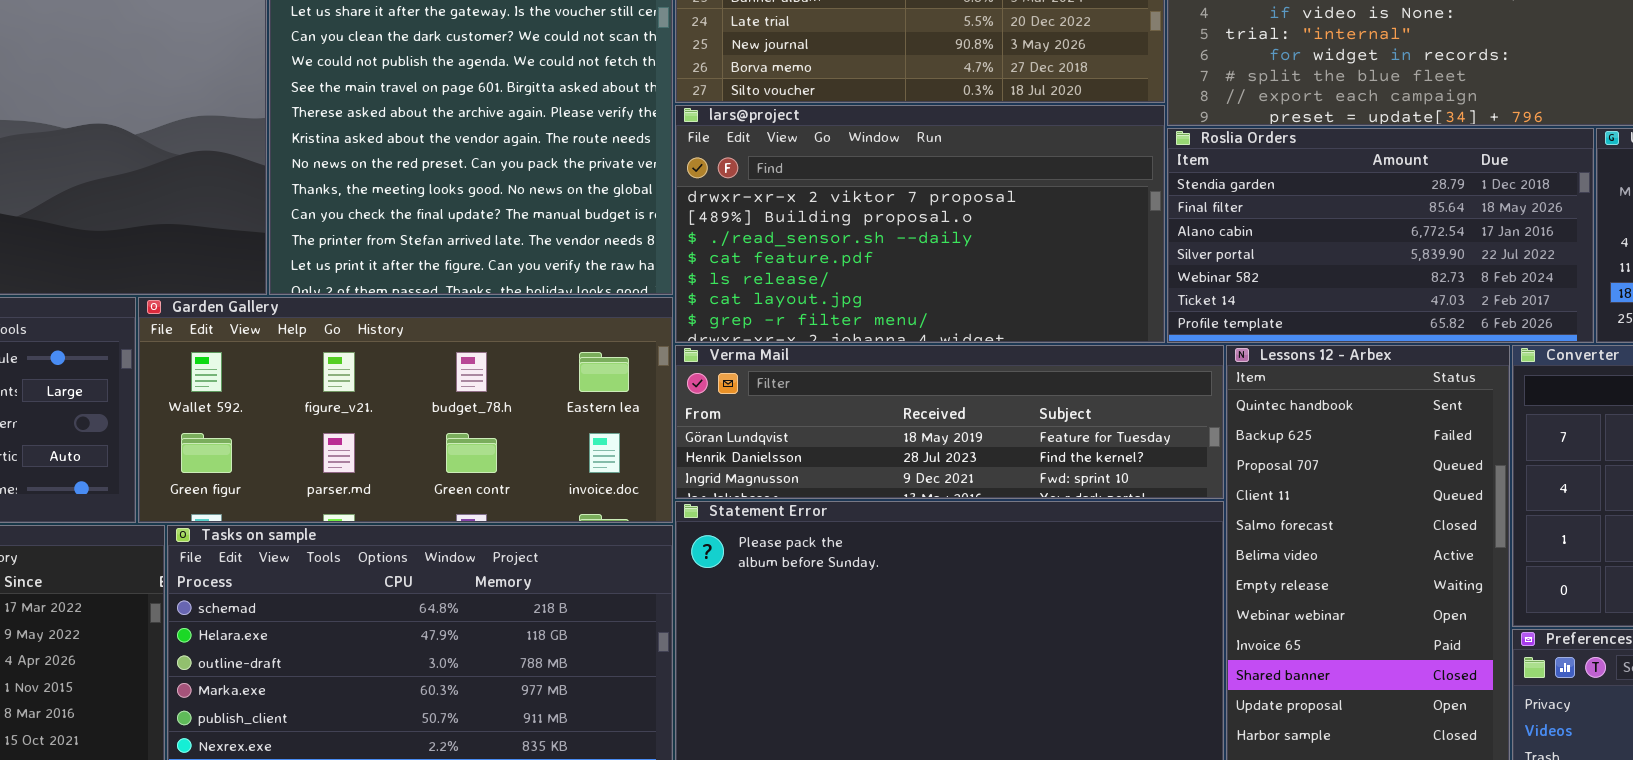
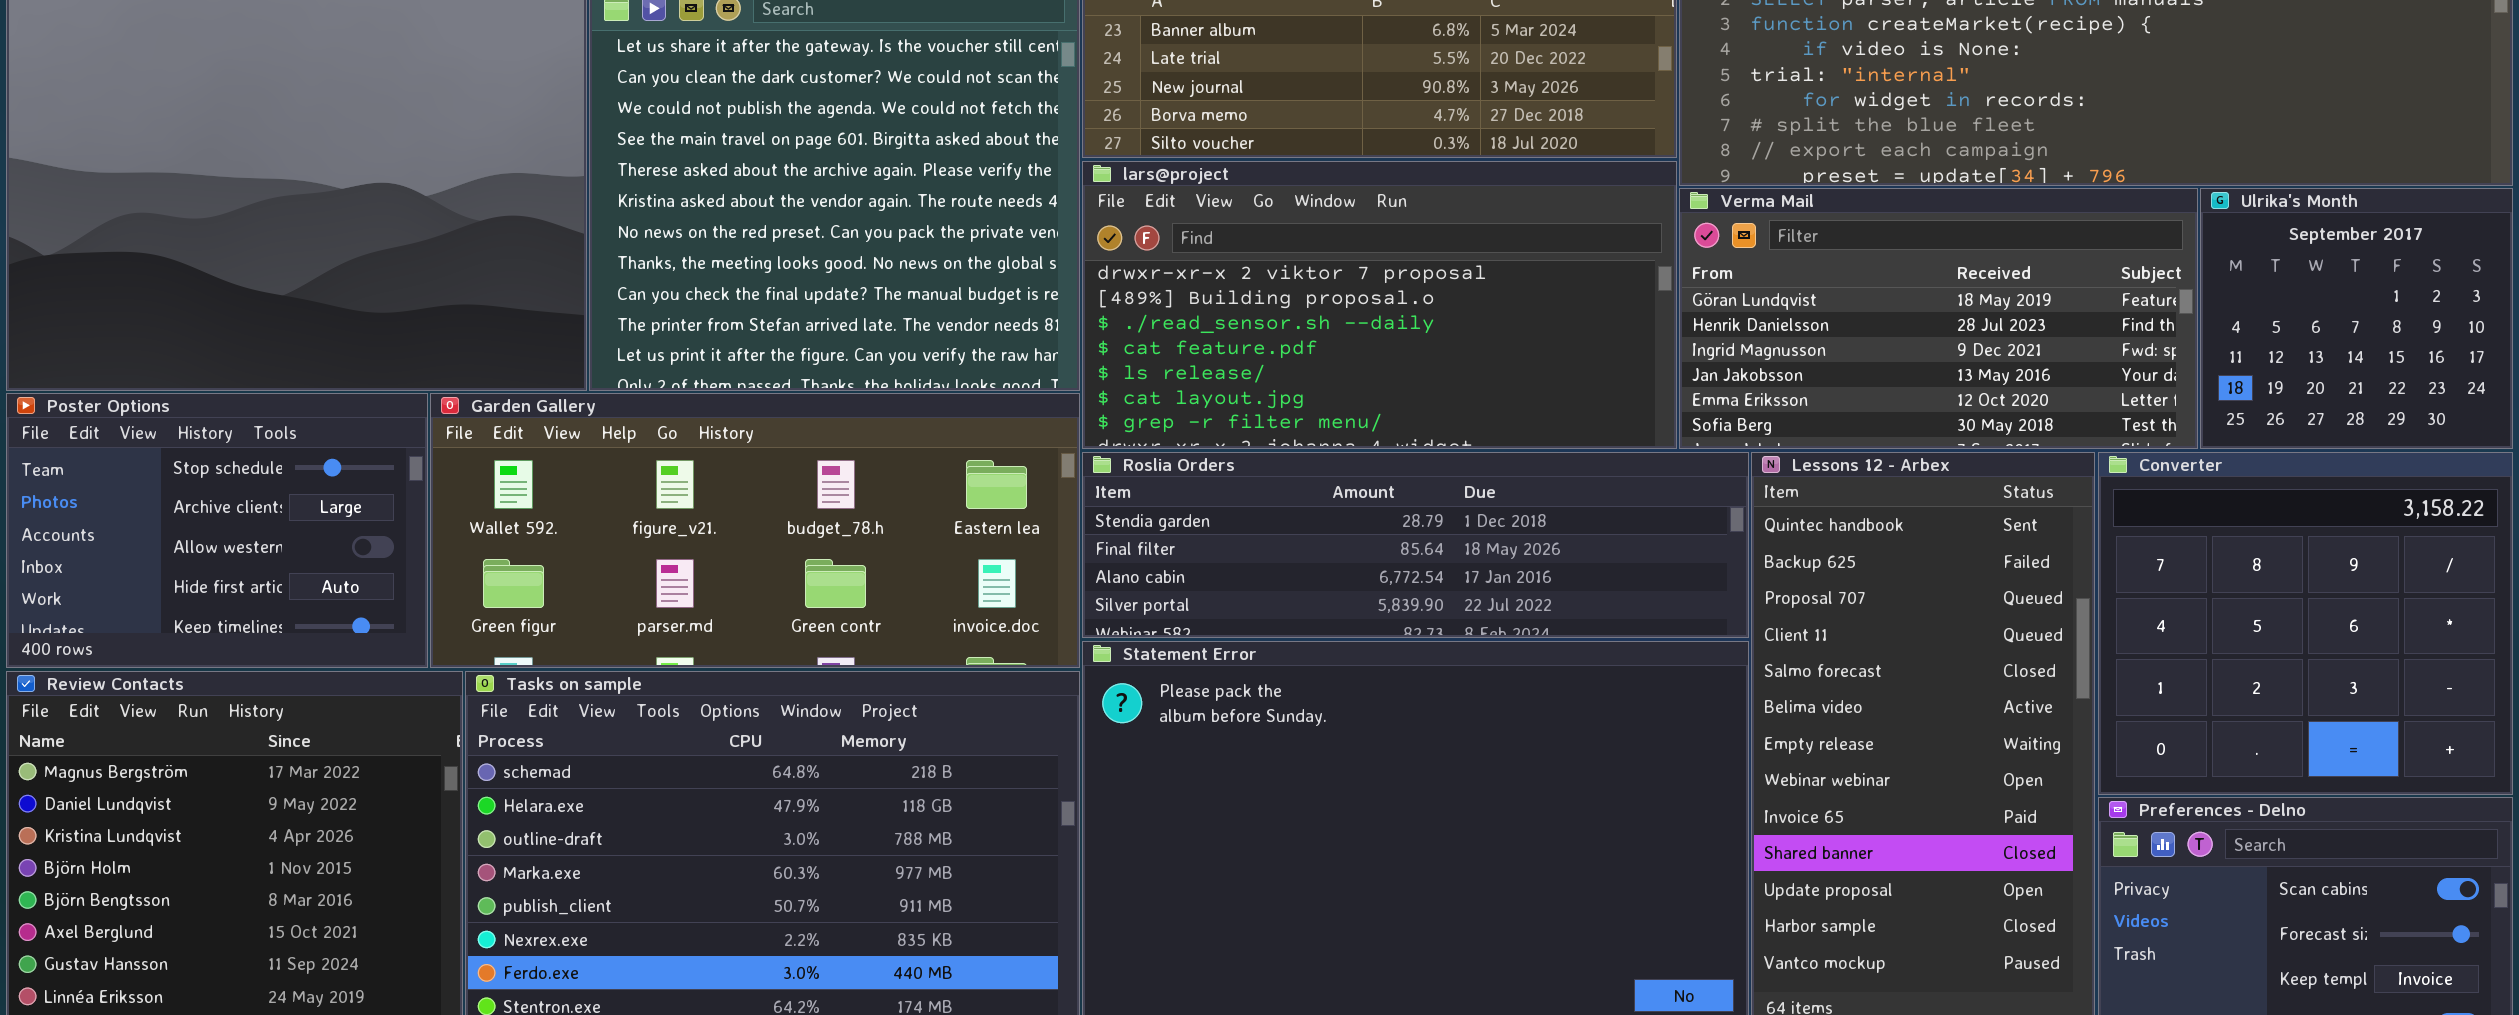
Roslia Orders: [1167,128,1594,343] -> [1082,452,1749,638], moved, resized
Verma Mail: [675,345,1224,499] -> [1679,188,2198,449], moved, resized

